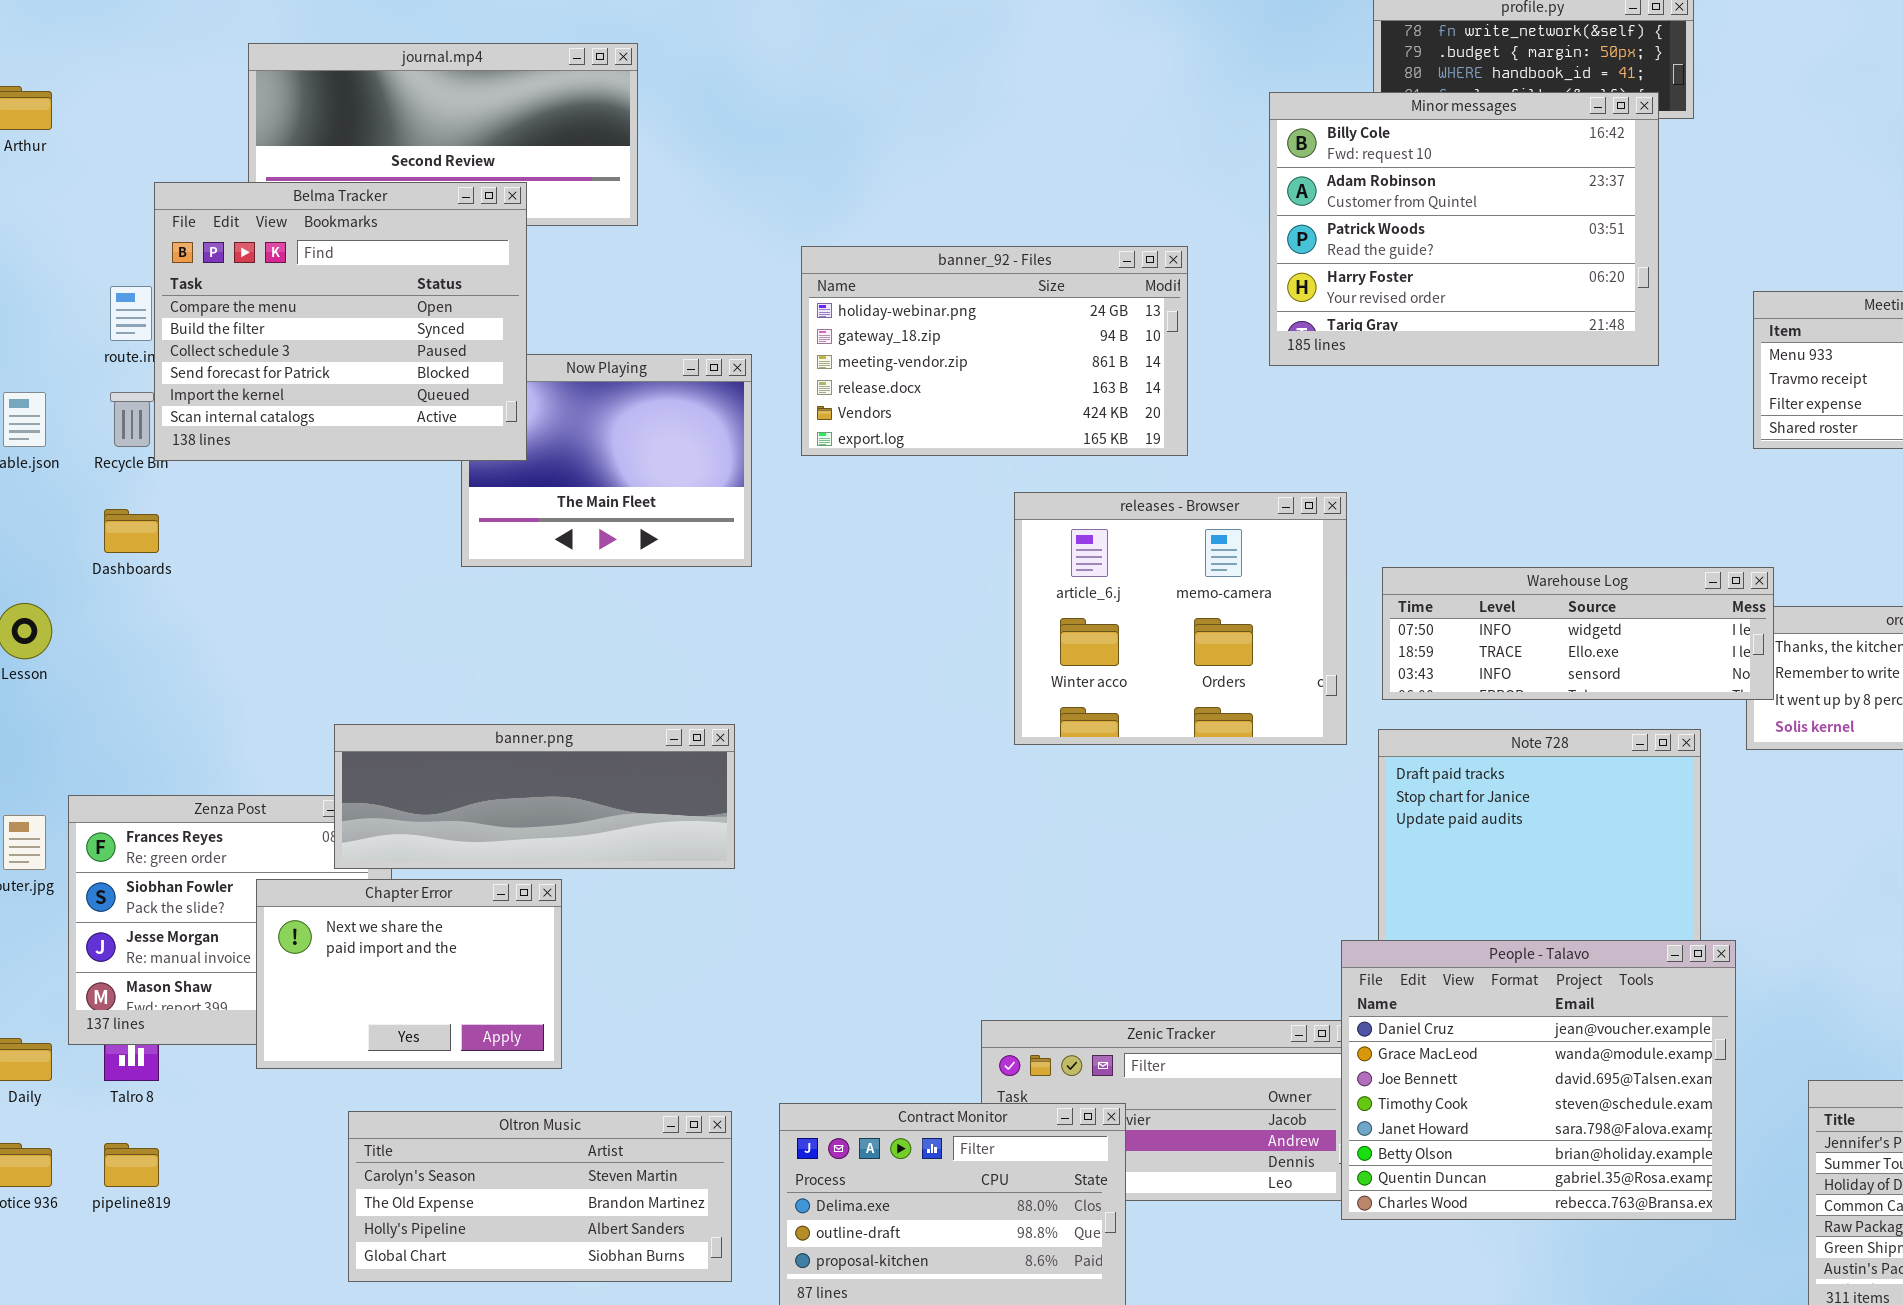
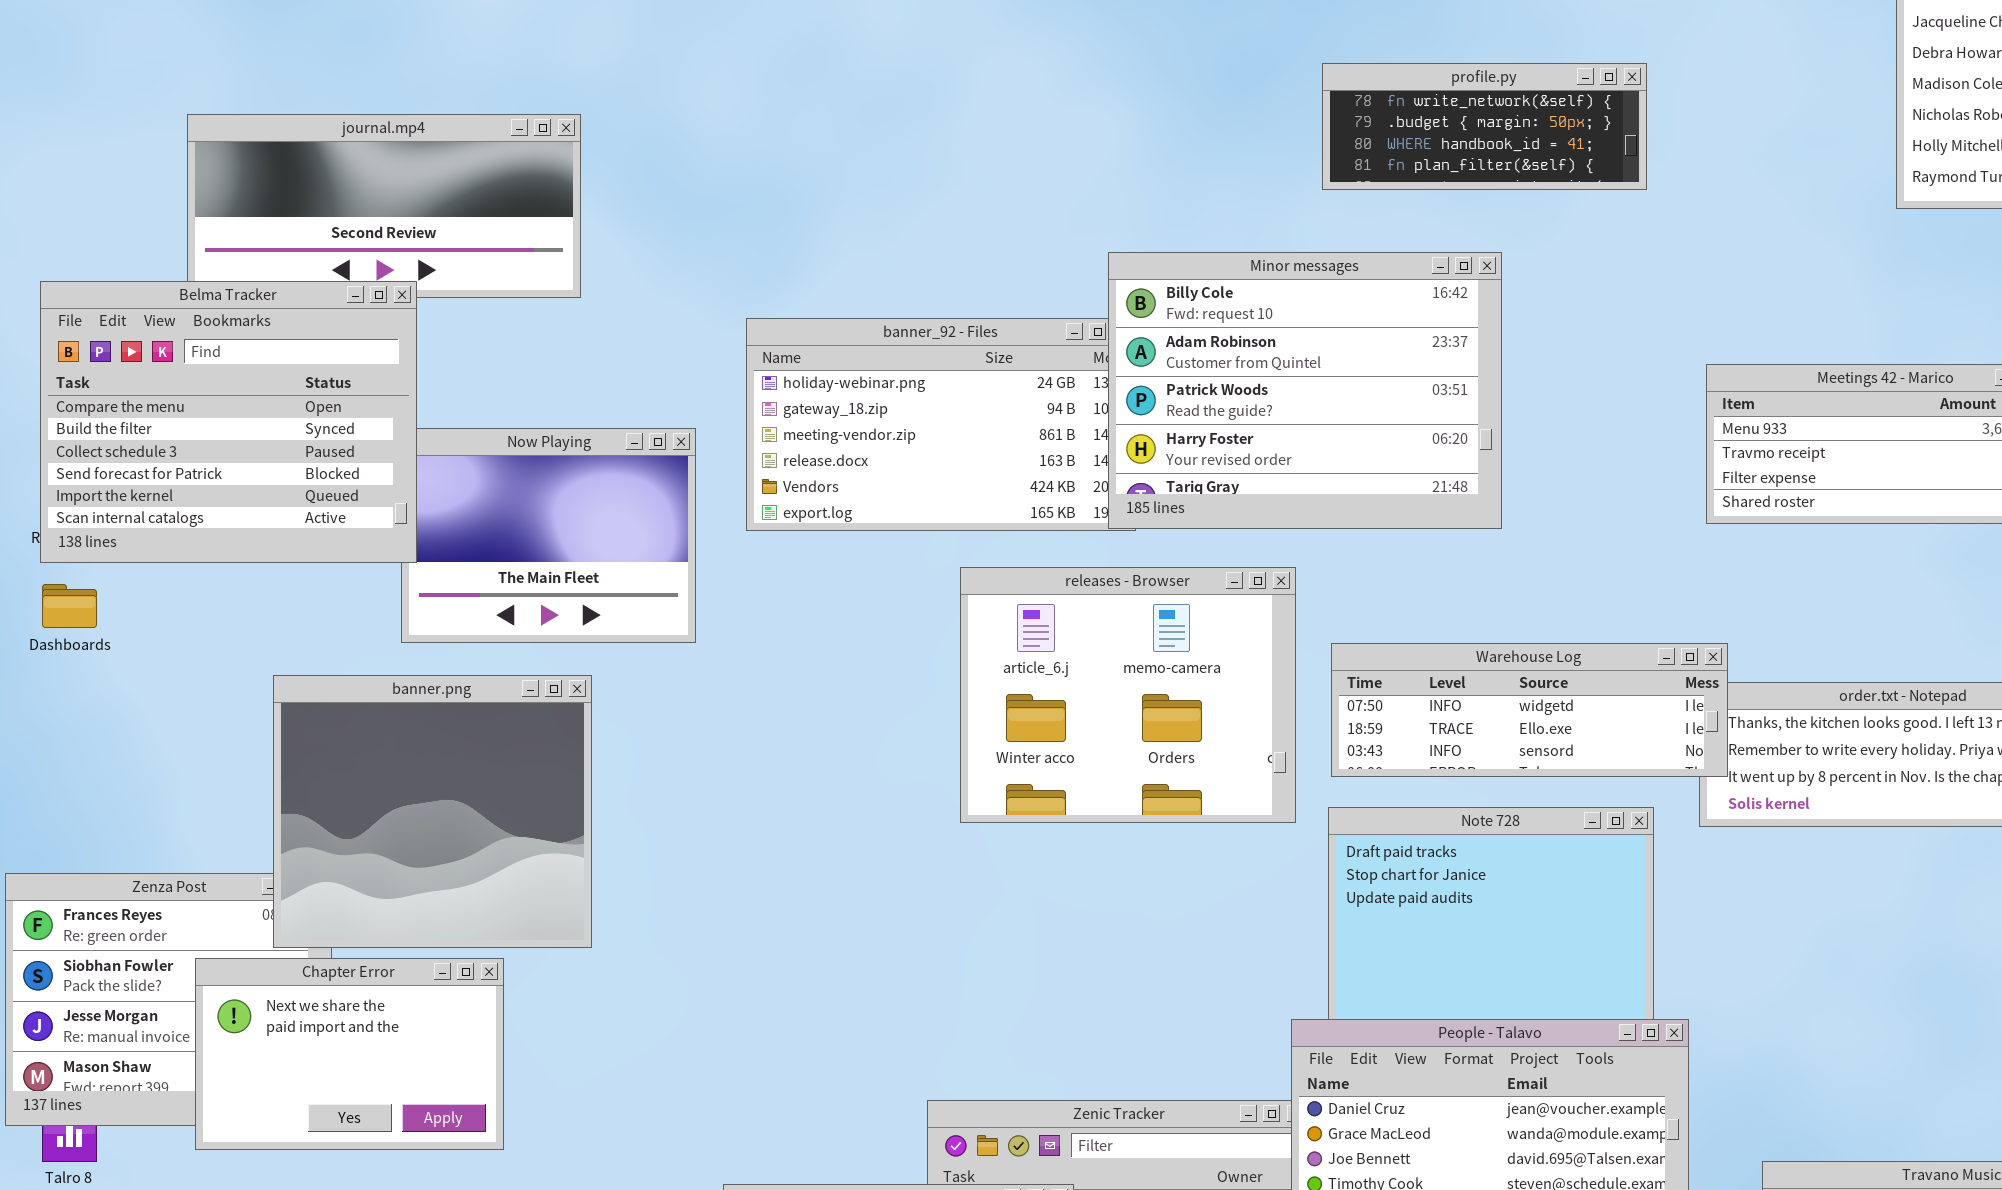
Minor messages: [1269,92,1659,366] -> [1108,252,1502,529], moved
Belma Tracker: [154,182,527,461] -> [40,281,417,563], moved
banner.png: [334,724,735,869] -> [273,675,592,948], resized

